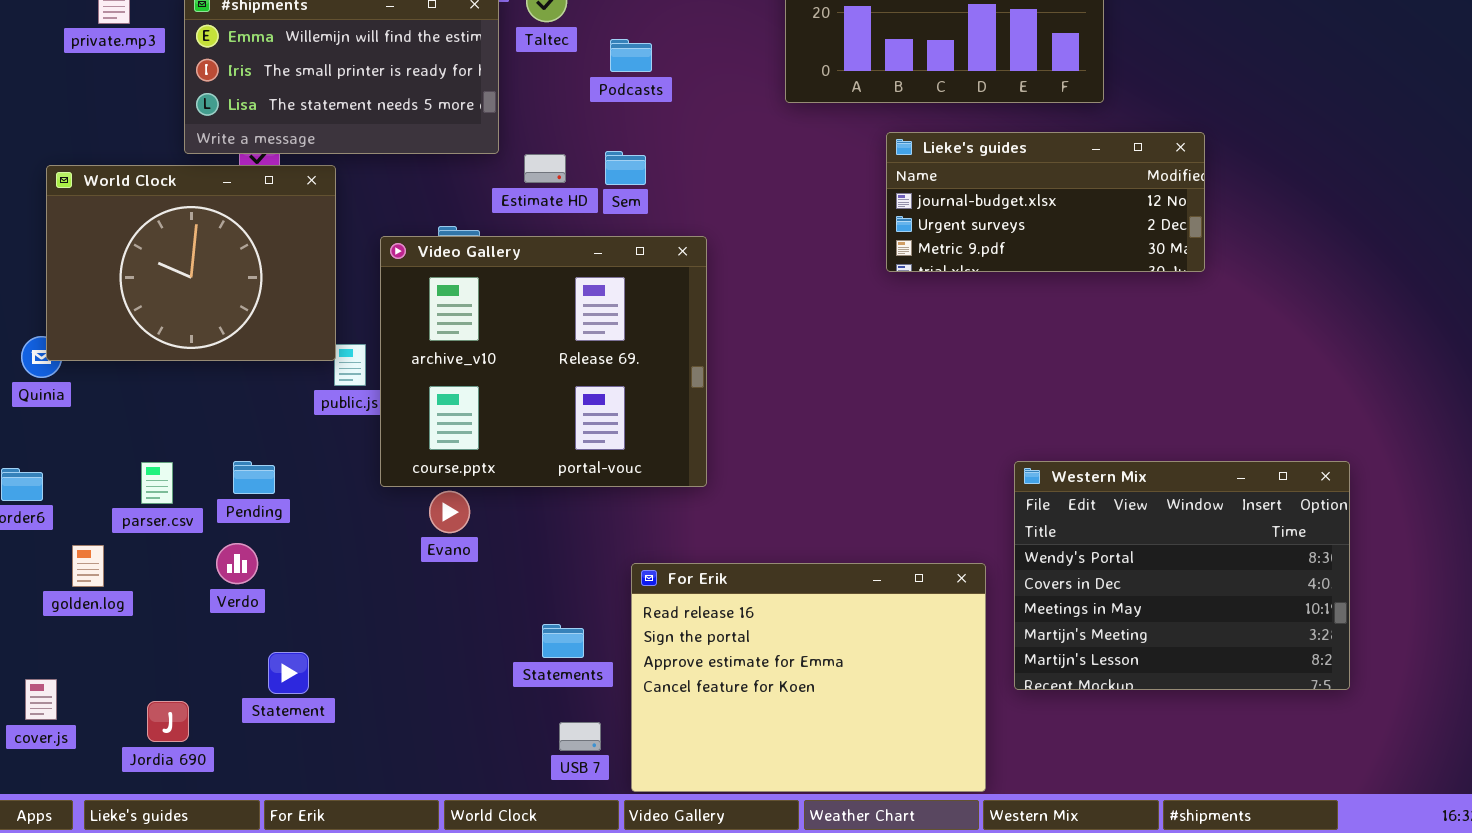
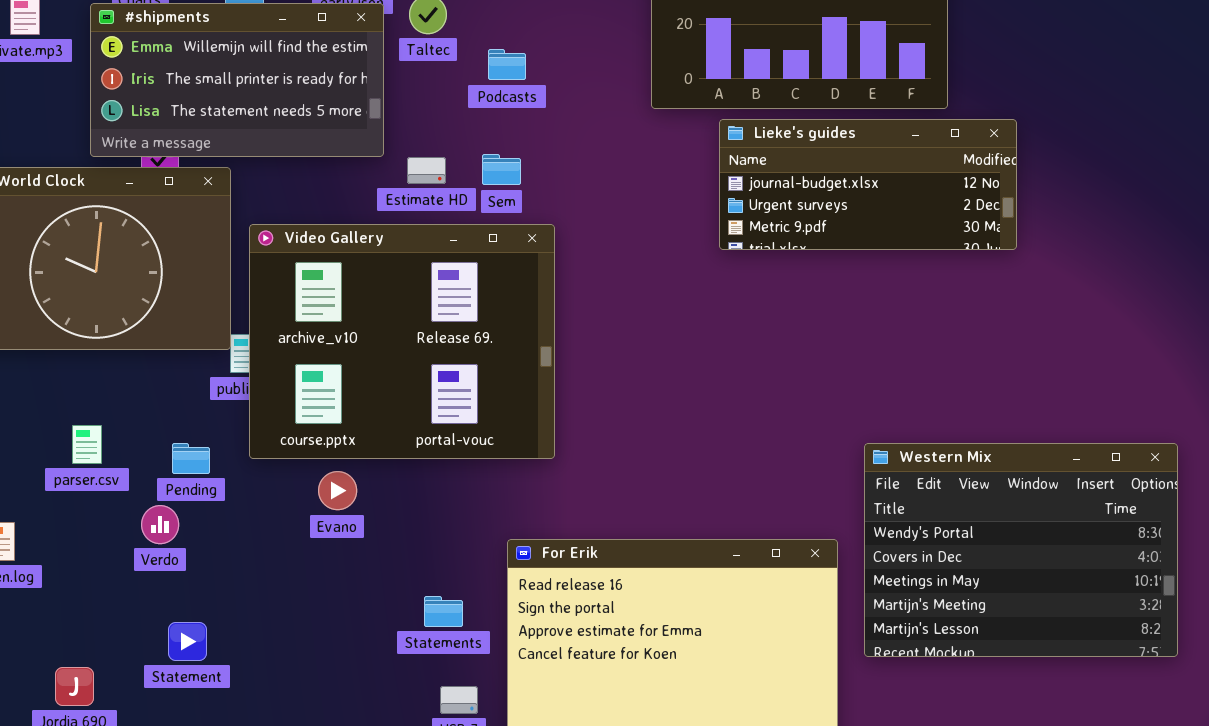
Lieke's guides: [886,132,1205,272] -> [719,119,1017,250], moved
Video Gallery: [380,236,707,487] -> [249,224,555,459], moved
Pending: [233,461,275,494] -> [172,443,210,474], moved
parser.csv: [141,462,173,504] -> [72,425,102,464], moved
Verdo: [216,543,258,584] -> [141,505,179,544], moved

